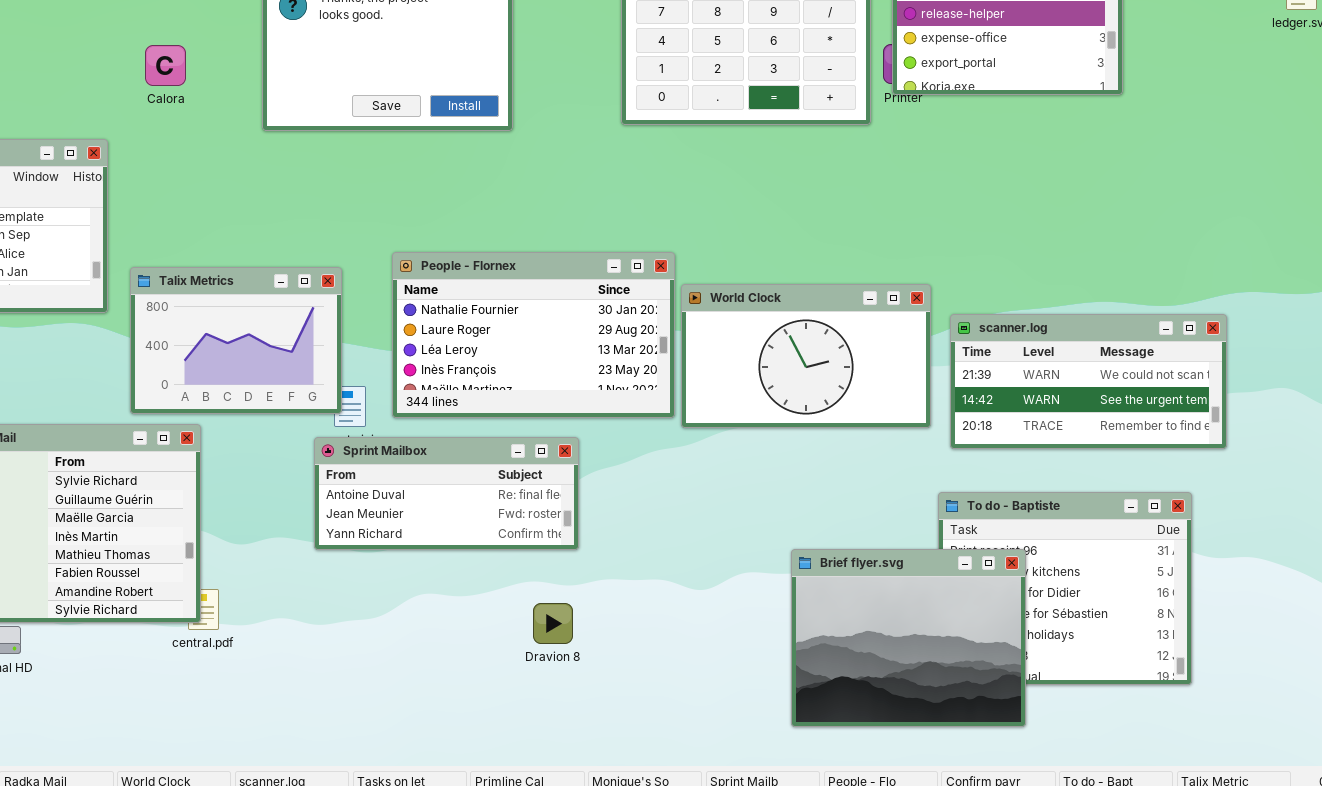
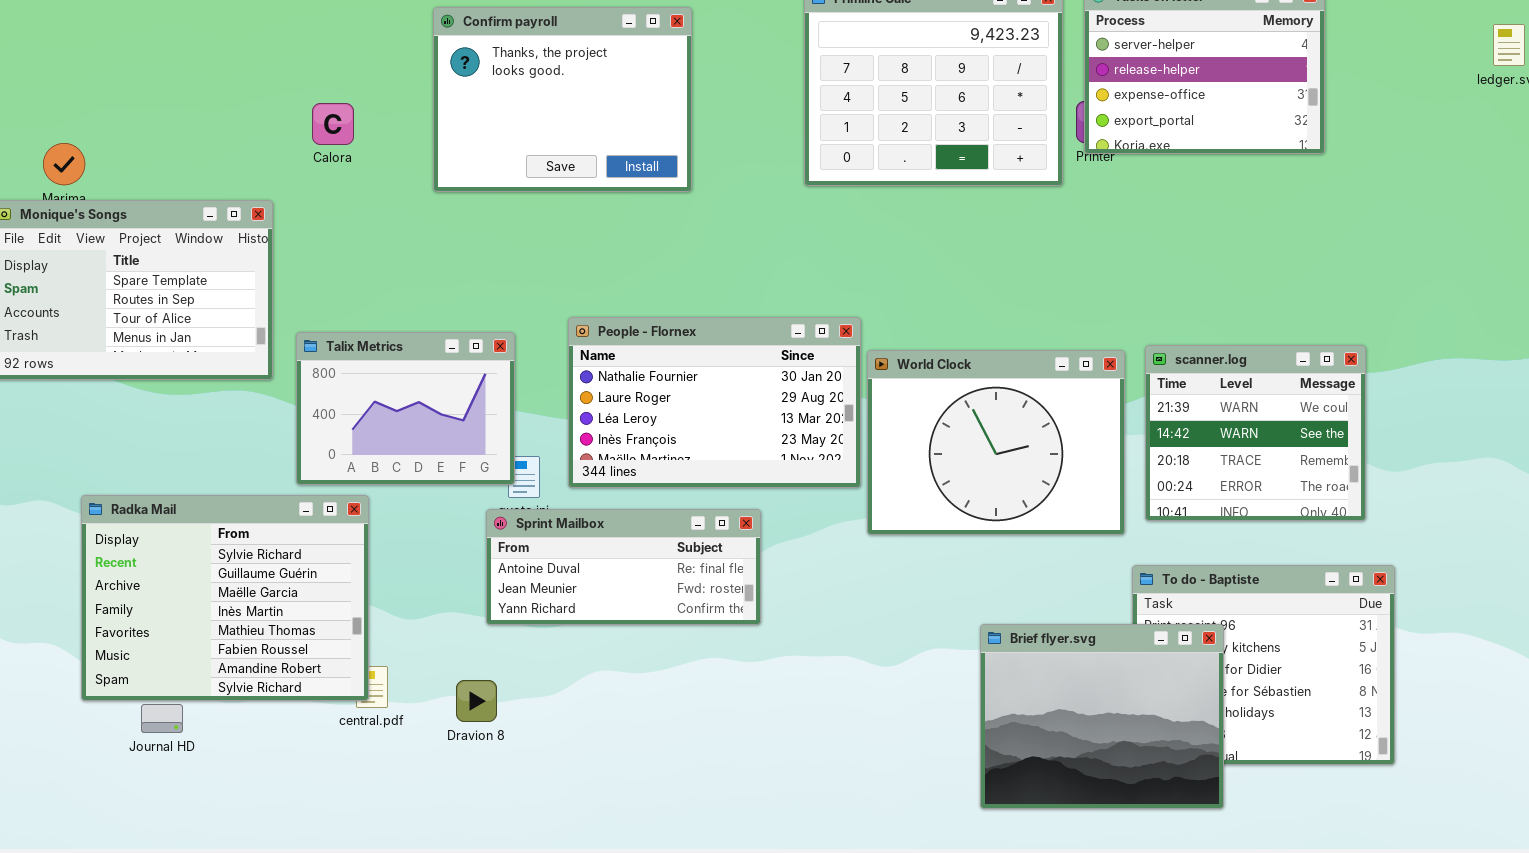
World Clock: [681,284,931,428] -> [867,350,1125,535], resized
scanner.log: [950,314,1227,449] -> [1145,345,1366,521], resized
Dravion 8: [533,603,573,644] -> [456,680,497,722], moved

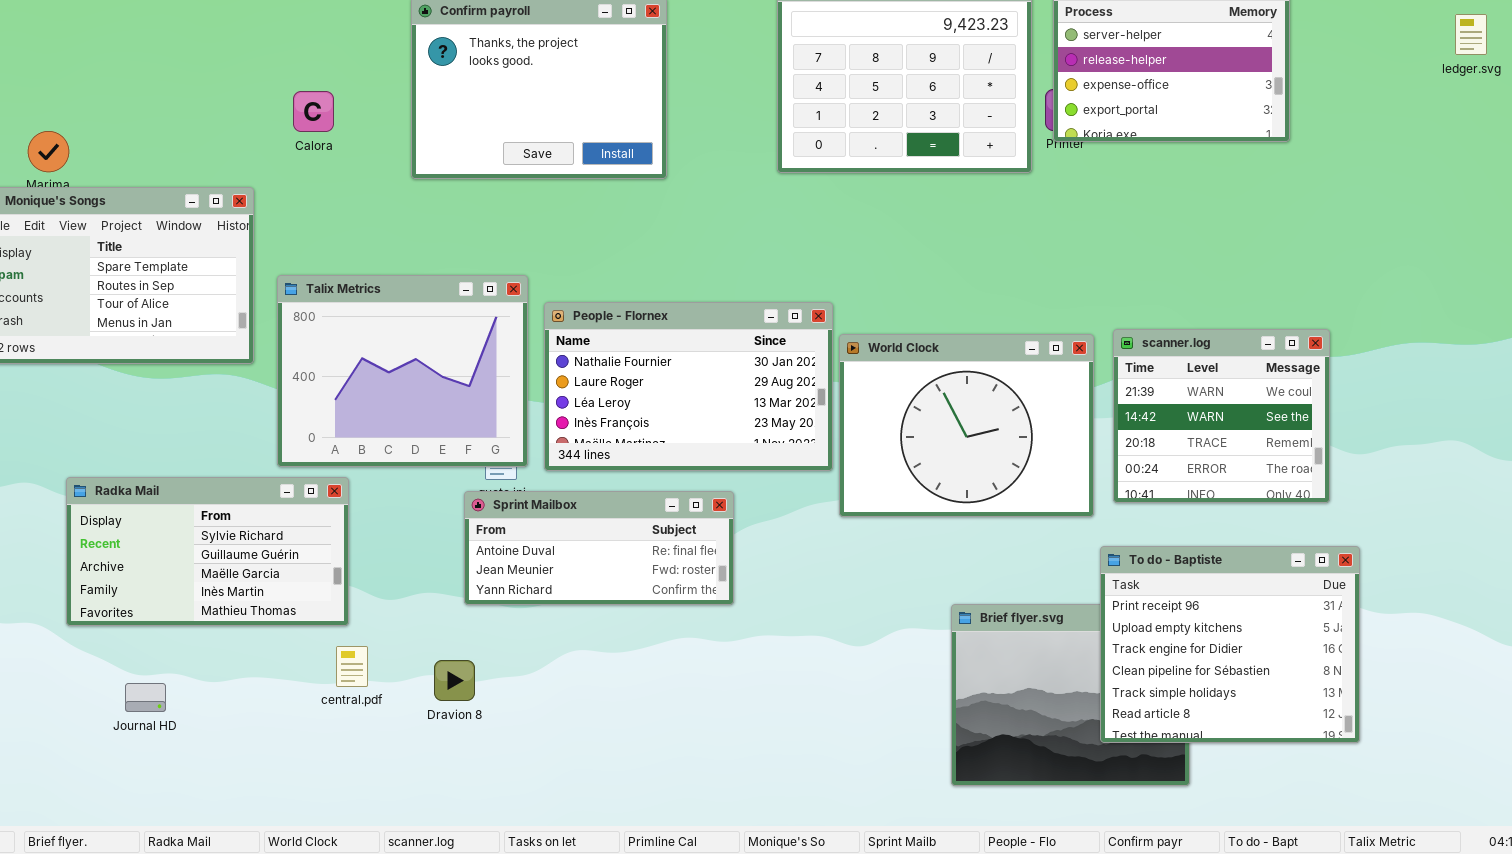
Talix Metrics: [296,332,515,485] -> [277,275,528,467], resized
Radka Mail: [81,495,369,701] -> [66,477,349,626], resized
To do - Baptiste: [1132,565,1395,765] -> [1100,546,1360,743], raised

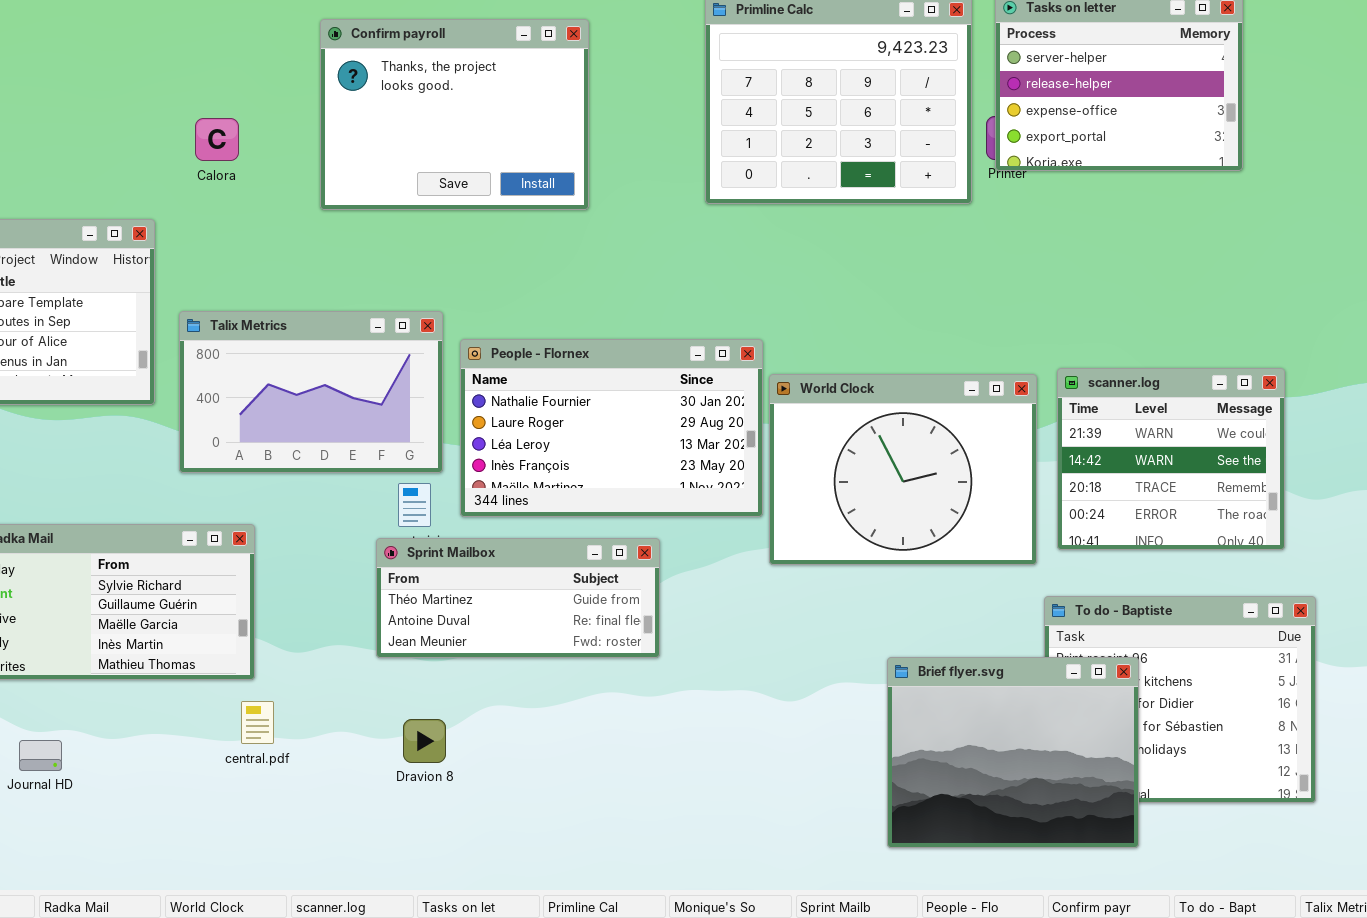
Talix Metrics: [277,275,528,467] -> [179,311,443,473], resized
Sprint Mailbox: [464,491,734,605] -> [376,538,660,658], scrolled up 1 row
Brief flyer.svg: [951,604,1190,786] -> [887,657,1139,848], raised
Dravion 8: [434,660,475,701] -> [403,719,446,763], moved

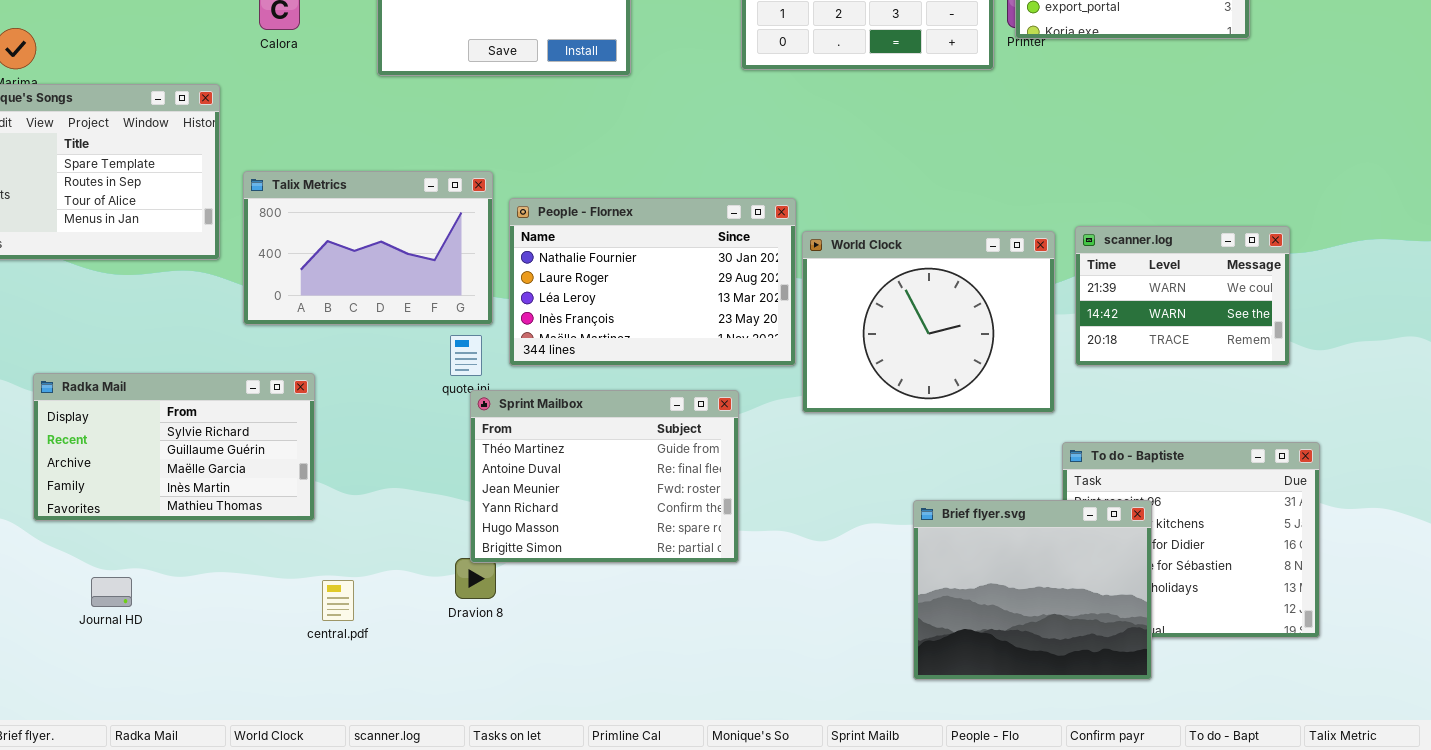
scanner.log: [1057,368,1285,550] -> [1075,226,1290,366], resized
Sprint Mailbox: [376,538,660,658] -> [470,390,739,563], moved, resized
central.pdf: [241,701,274,744] -> [322,580,354,621], moved

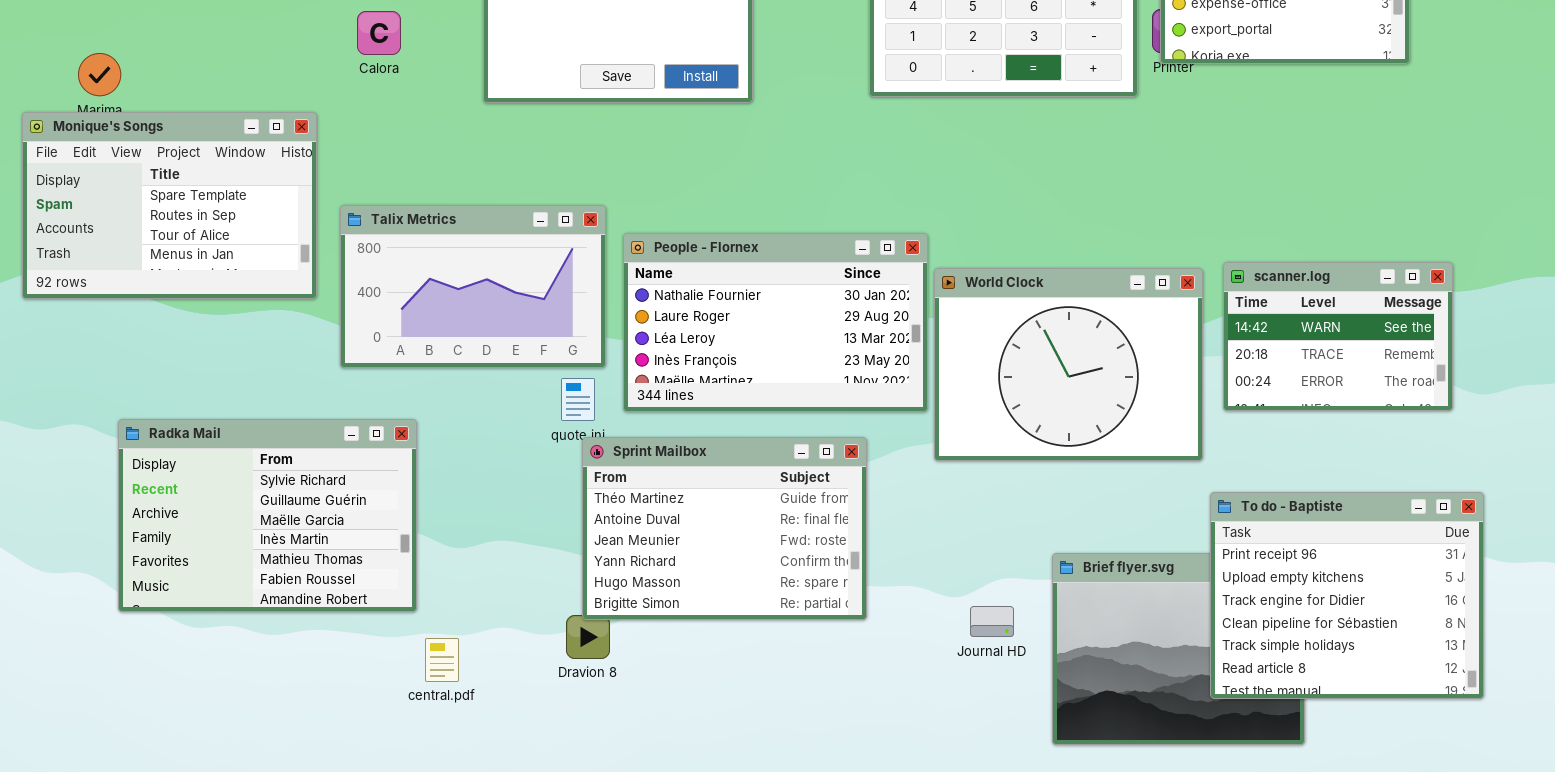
scanner.log: [1075,226,1290,366] -> [1223,262,1453,411], scrolled down 1 row
Radka Mail: [33,373,315,521] -> [118,419,417,612], resized
To do - Baptiste: [1062,442,1320,638] -> [1210,492,1484,699], raised
Journal HD: [91,577,132,607] -> [970,606,1014,637], moved

